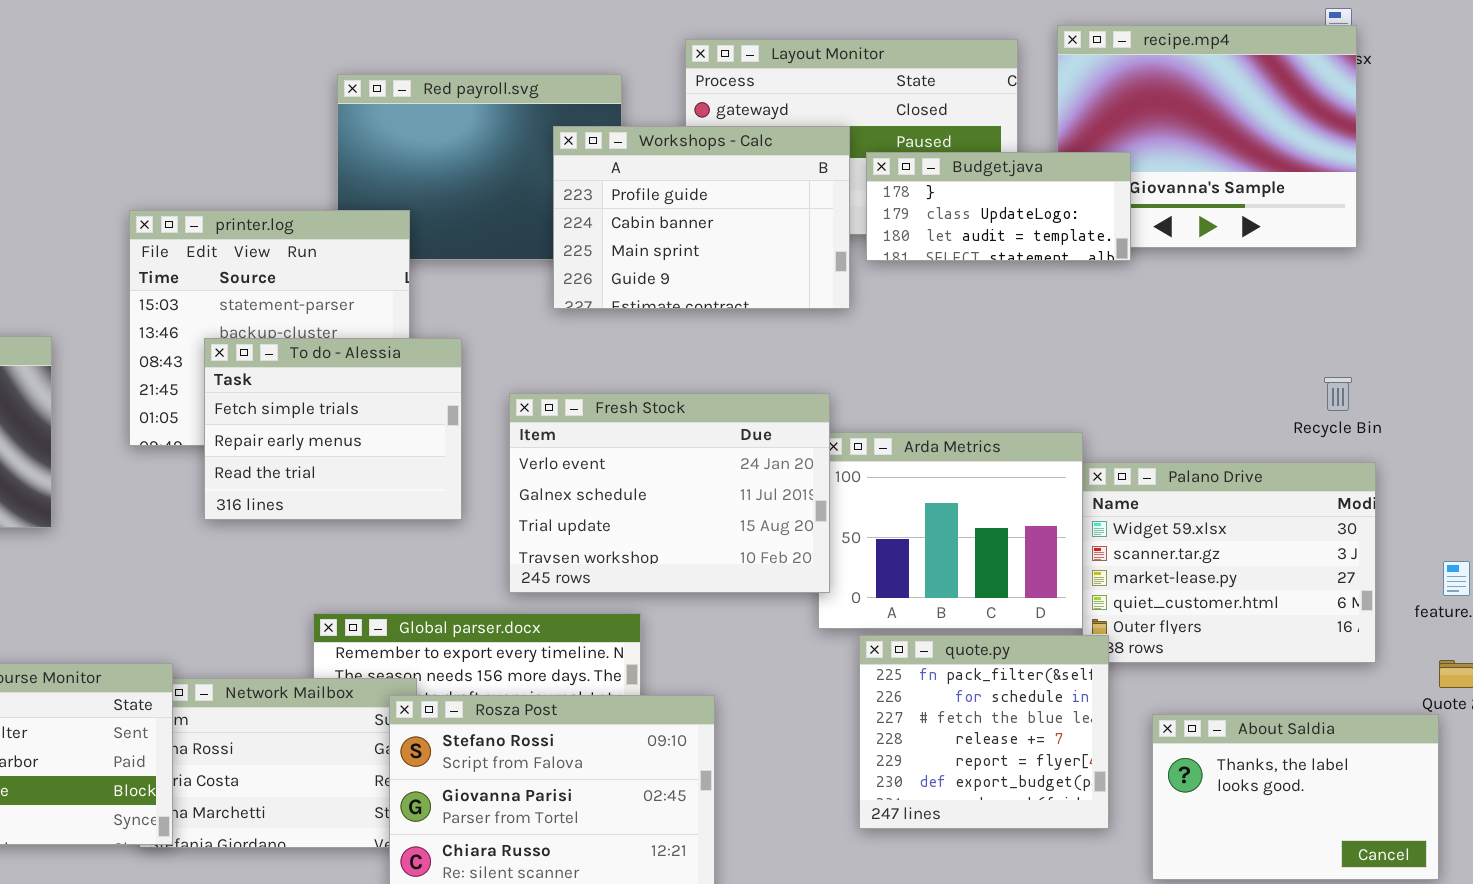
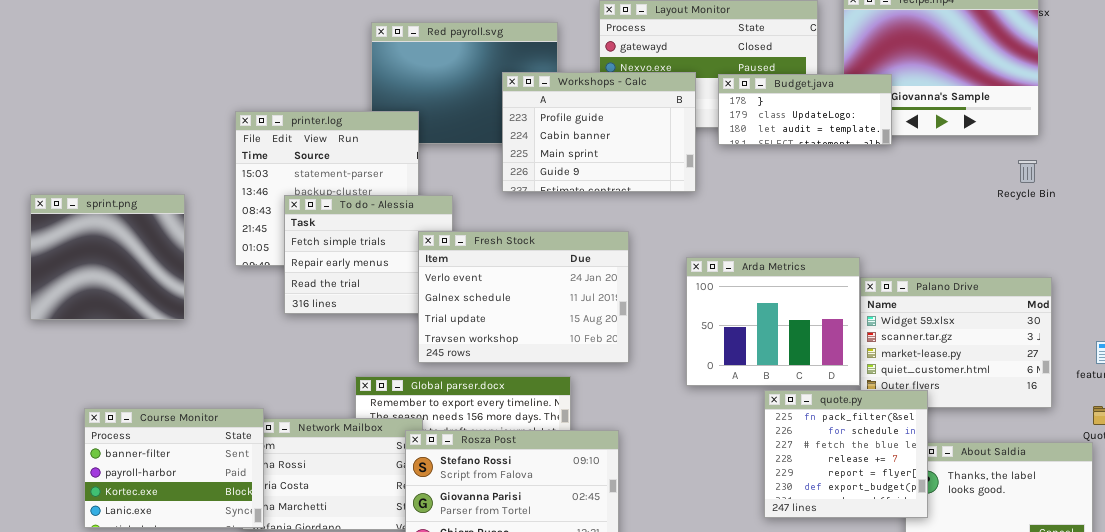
Workshops - Calc: [553,126,850,309] -> [502,72,696,192], moved
Recycle Bin: [1324,377,1352,411] -> [1018,160,1037,183], moved
Fresh Stock: [509,393,830,593] -> [418,231,629,363], moved
quote.py: [859,635,1109,829] -> [764,390,928,518], moved

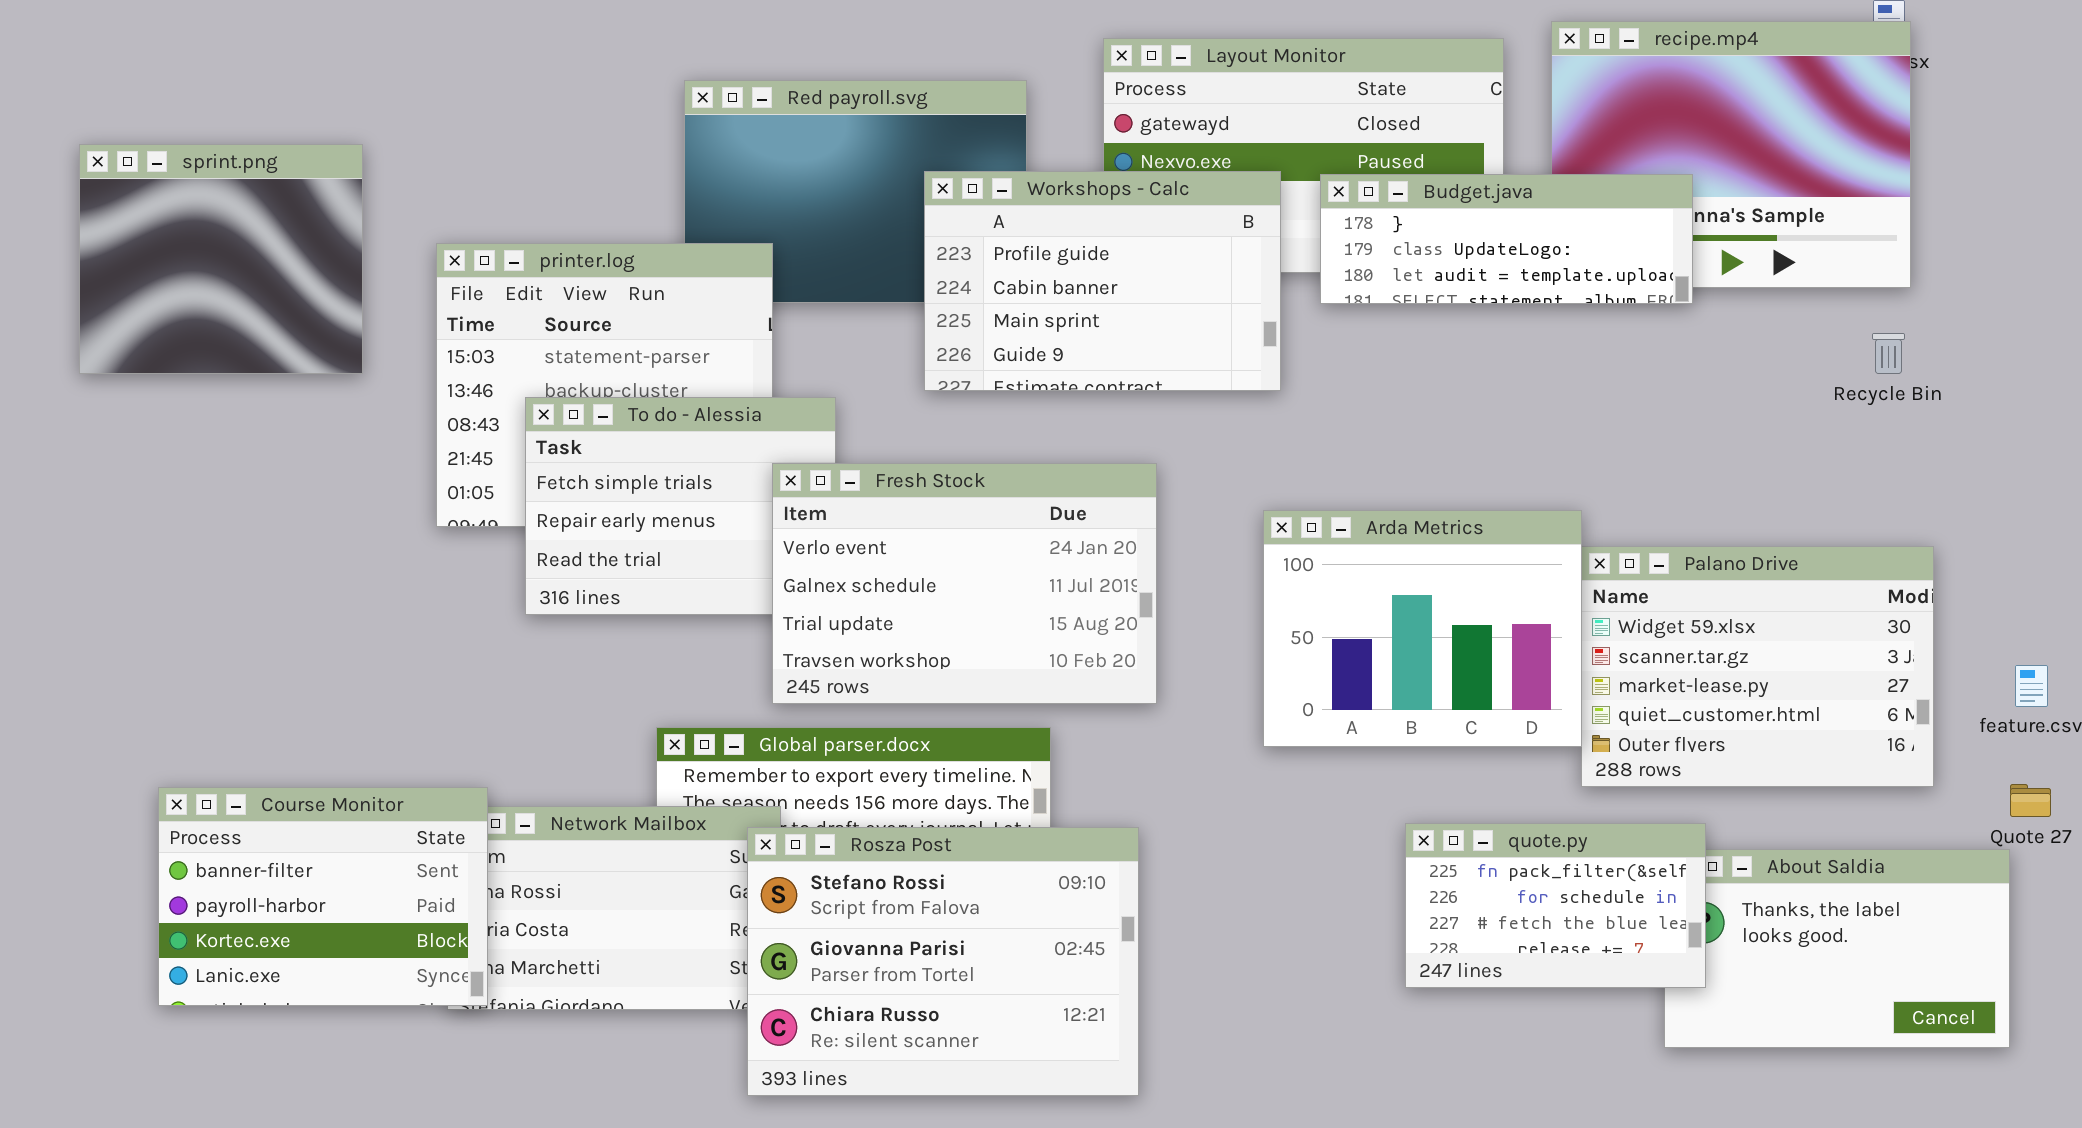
Budget.java: [718,74,892,145] -> [1320,174,1693,304], resized
sprint.png: [30,194,185,320] -> [79,144,363,374], moved
quote.py: [764,390,928,518] -> [1405,823,1706,988], resized

